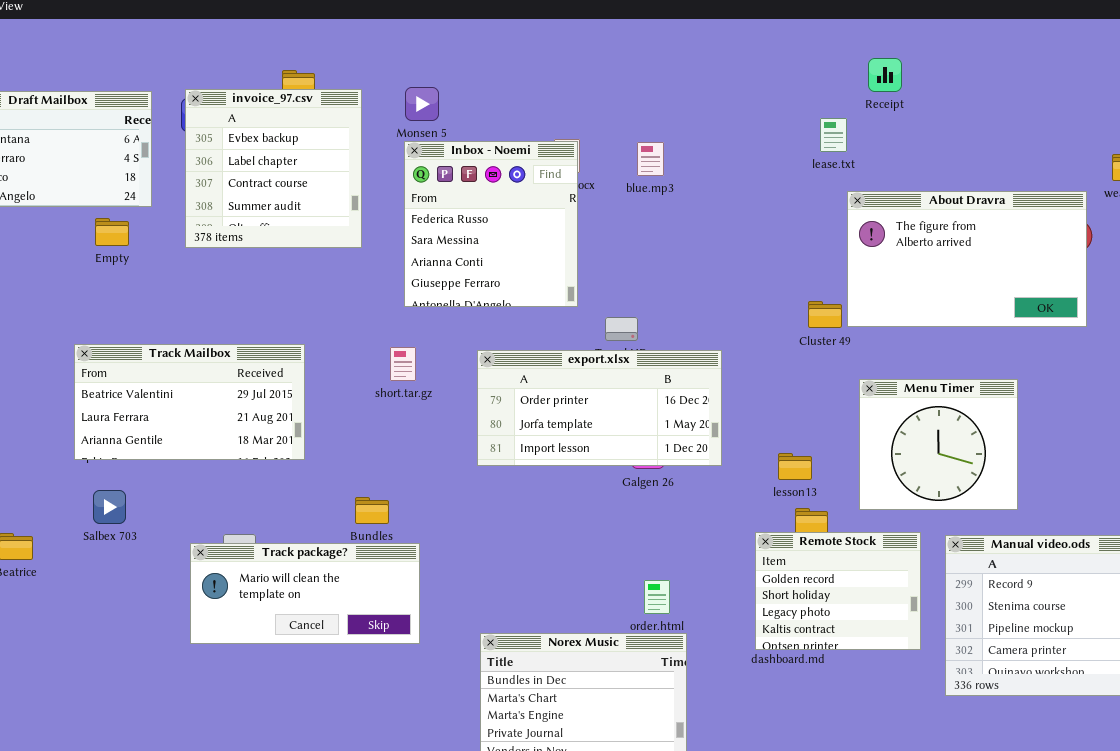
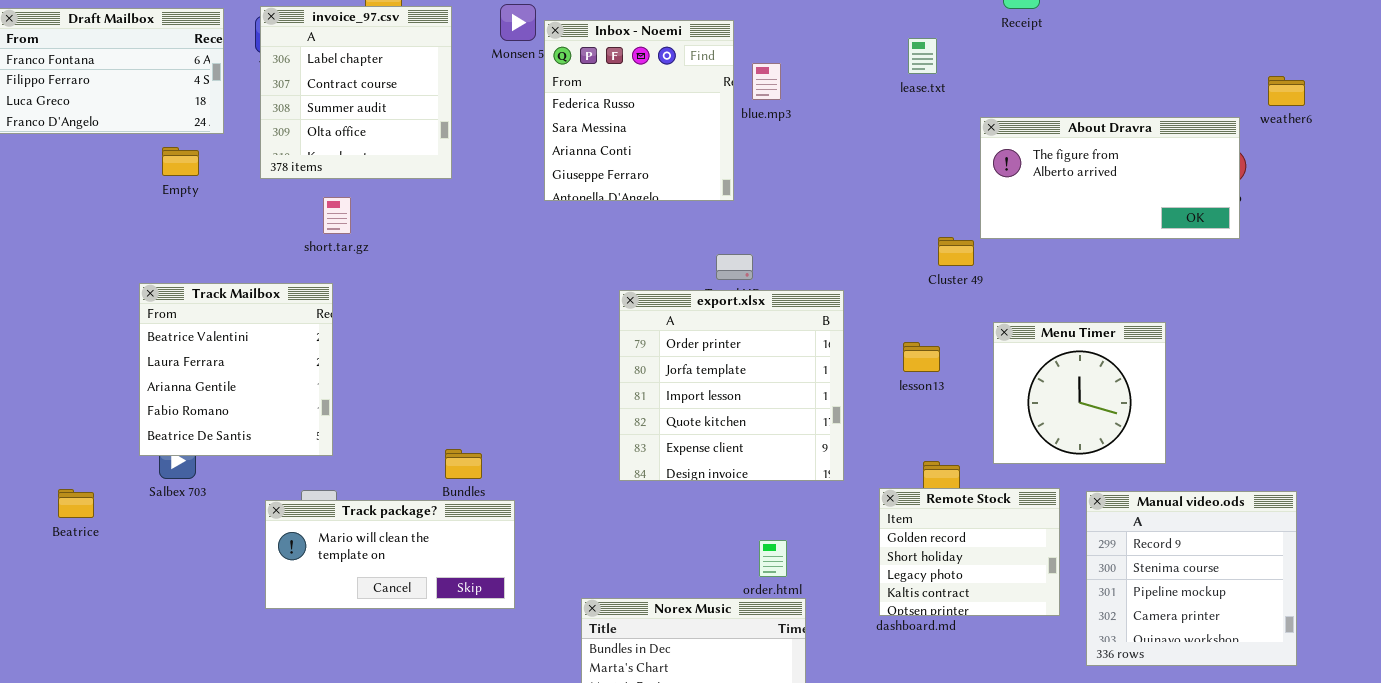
invoice_97.csv: [185,89,362,248] -> [260,6,452,179], scrolled down 1 row
lease.txt: [820,118,847,152] -> [908,38,937,74], moved
Inbox - Noemi: [404,141,578,307] -> [544,20,734,201], moved
About Dravra: [847,191,1087,327] -> [980,117,1240,239], resized
Track Mailbox: [74,344,305,460] -> [139,283,333,456], resized
short.tar.gz: [390,347,416,381] -> [323,197,351,234], moved
export.xlsx: [477,350,722,466] -> [619,290,844,481], resized
lesson13: [778,453,812,480] -> [903,342,940,372], moved

